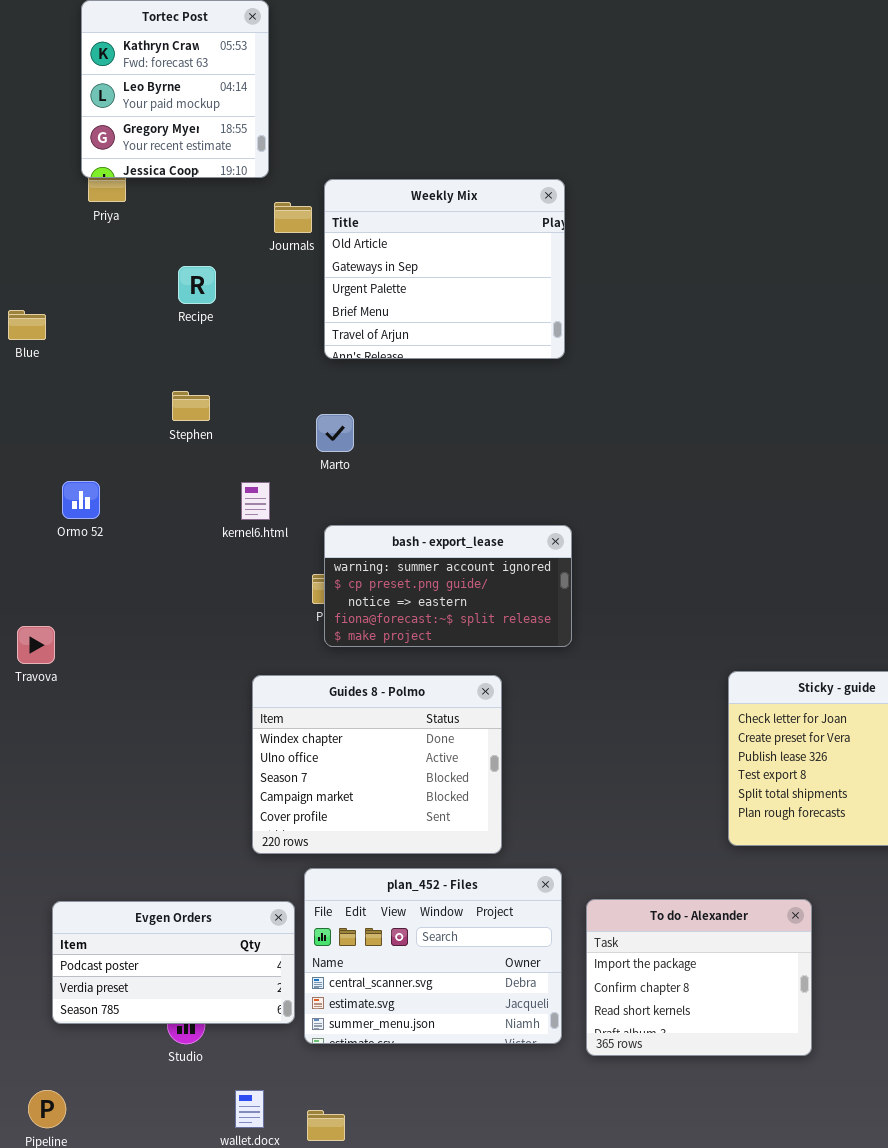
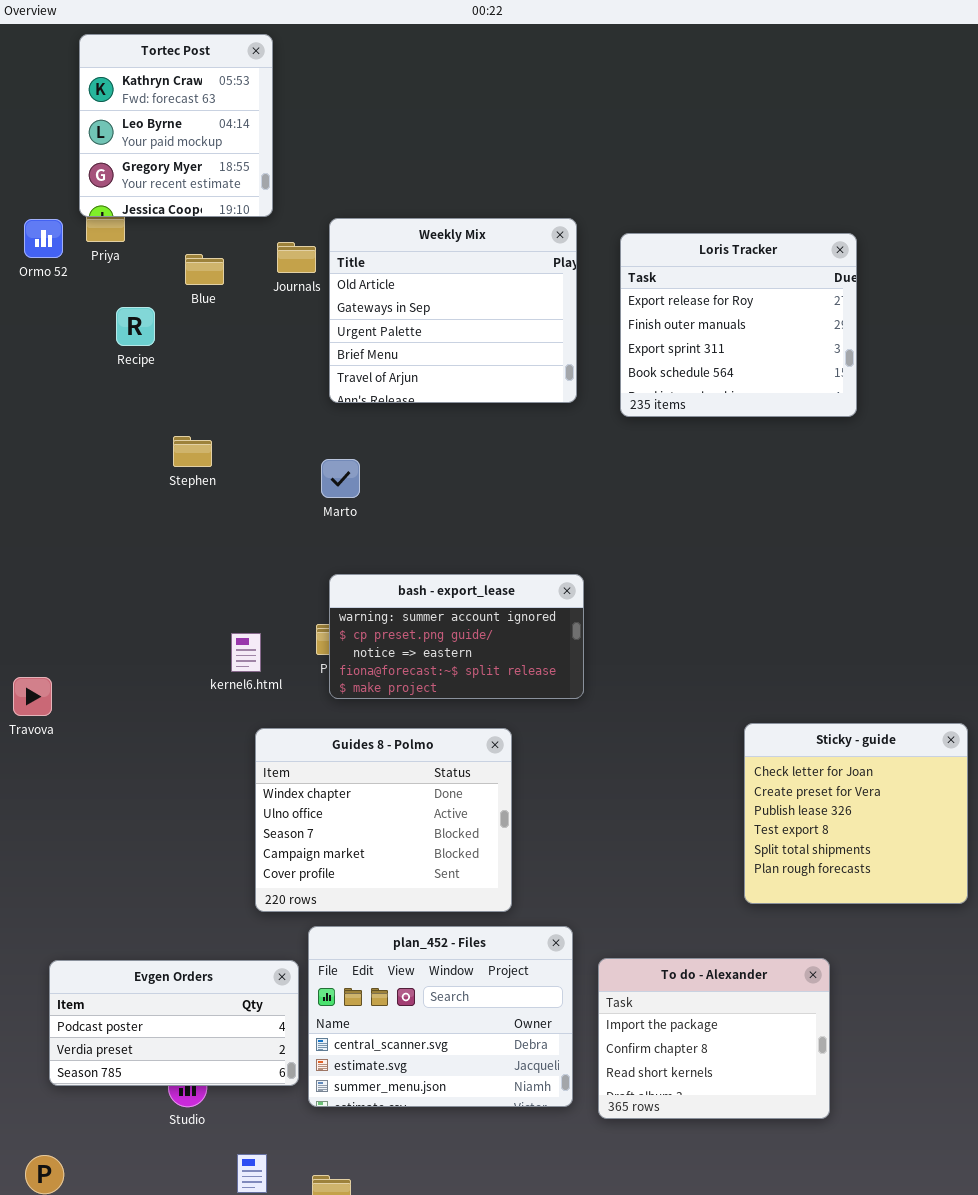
Loris Tracker: none -> [620,233,857,417], opened
Recipe: [178,266,216,304] -> [116,307,155,346], moved
Blue: [8,310,46,340] -> [185,254,224,285], moved
Ormo 52: [62,481,100,519] -> [24,219,63,258], moved
kernel6.html: [241,482,270,520] -> [231,633,261,672], moved

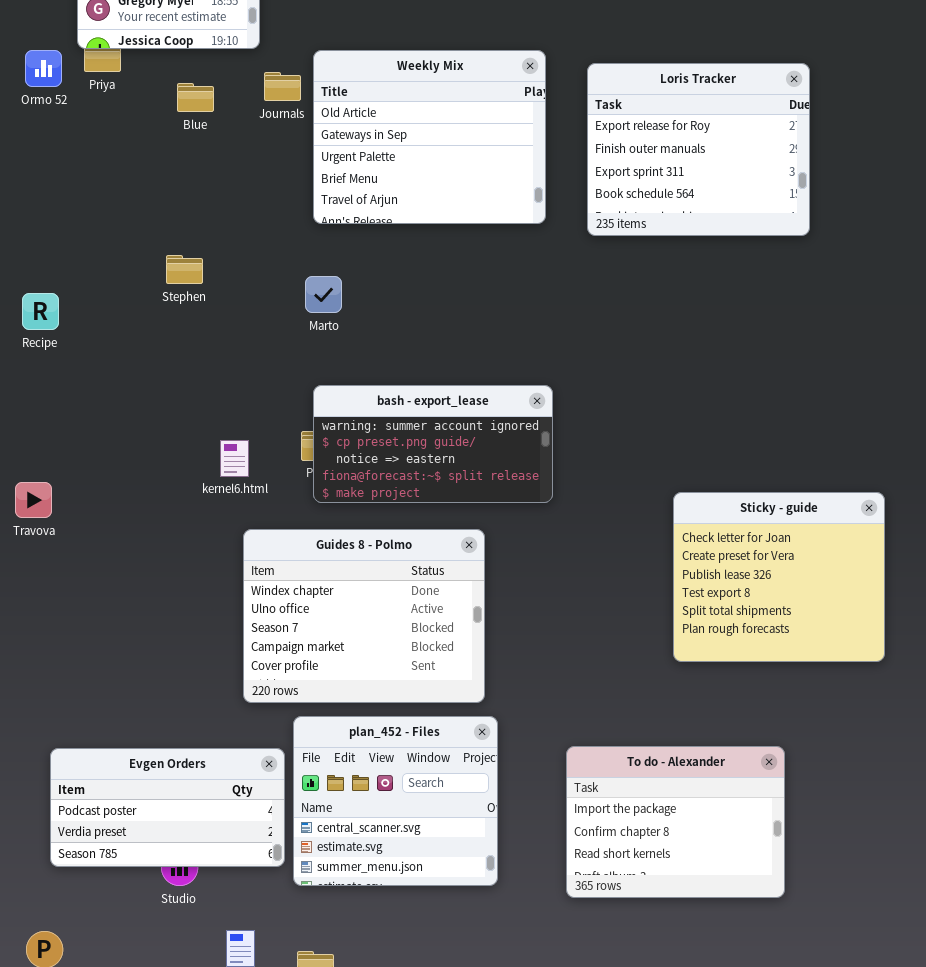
Recipe: [116,307,155,346] -> [22,293,59,330], moved
Sticky - guide: [744,723,968,904] -> [673,492,885,662], moved
plan_452 - Files: [308,926,573,1107] -> [293,716,498,886], resized

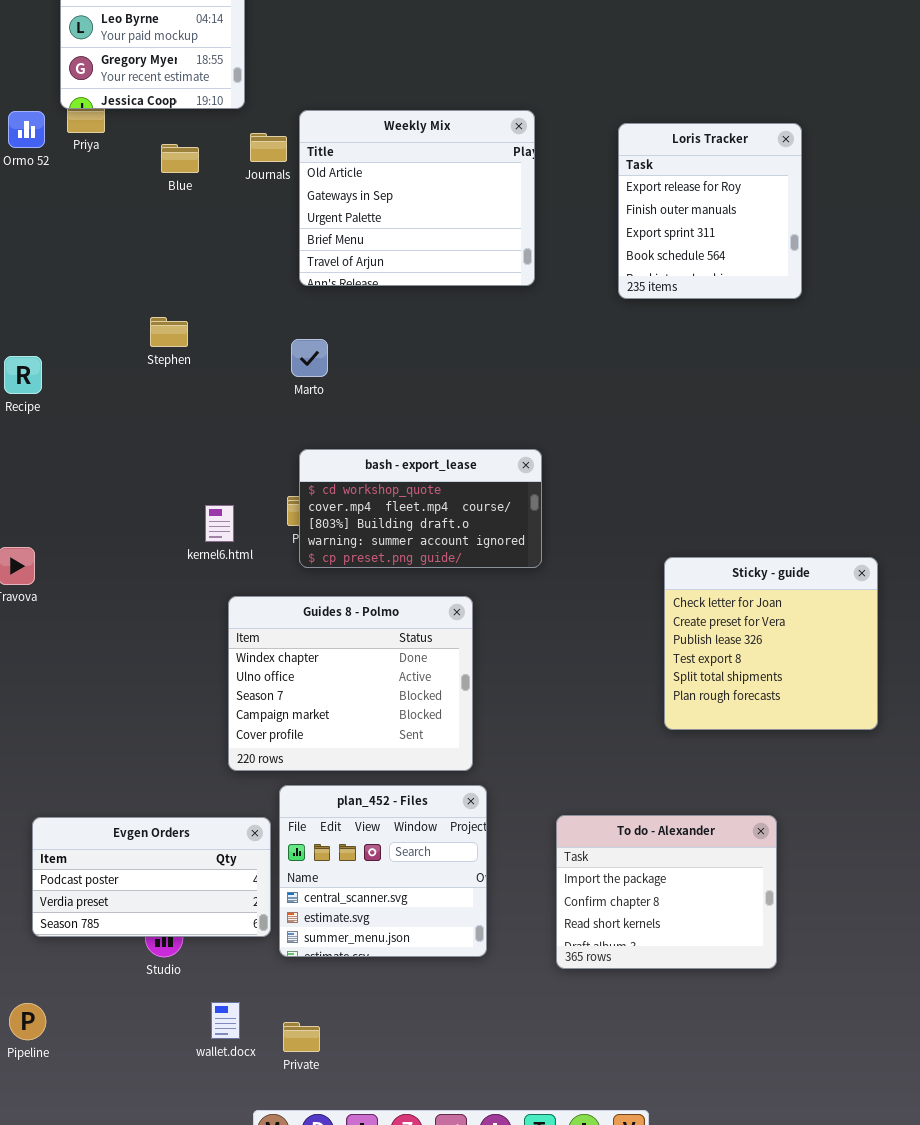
Loris Tracker: [587,63,810,236] -> [618,123,802,299], resized
bash - export_lease: [313,385,553,503] -> [299,449,542,568], scrolled up 3 rows

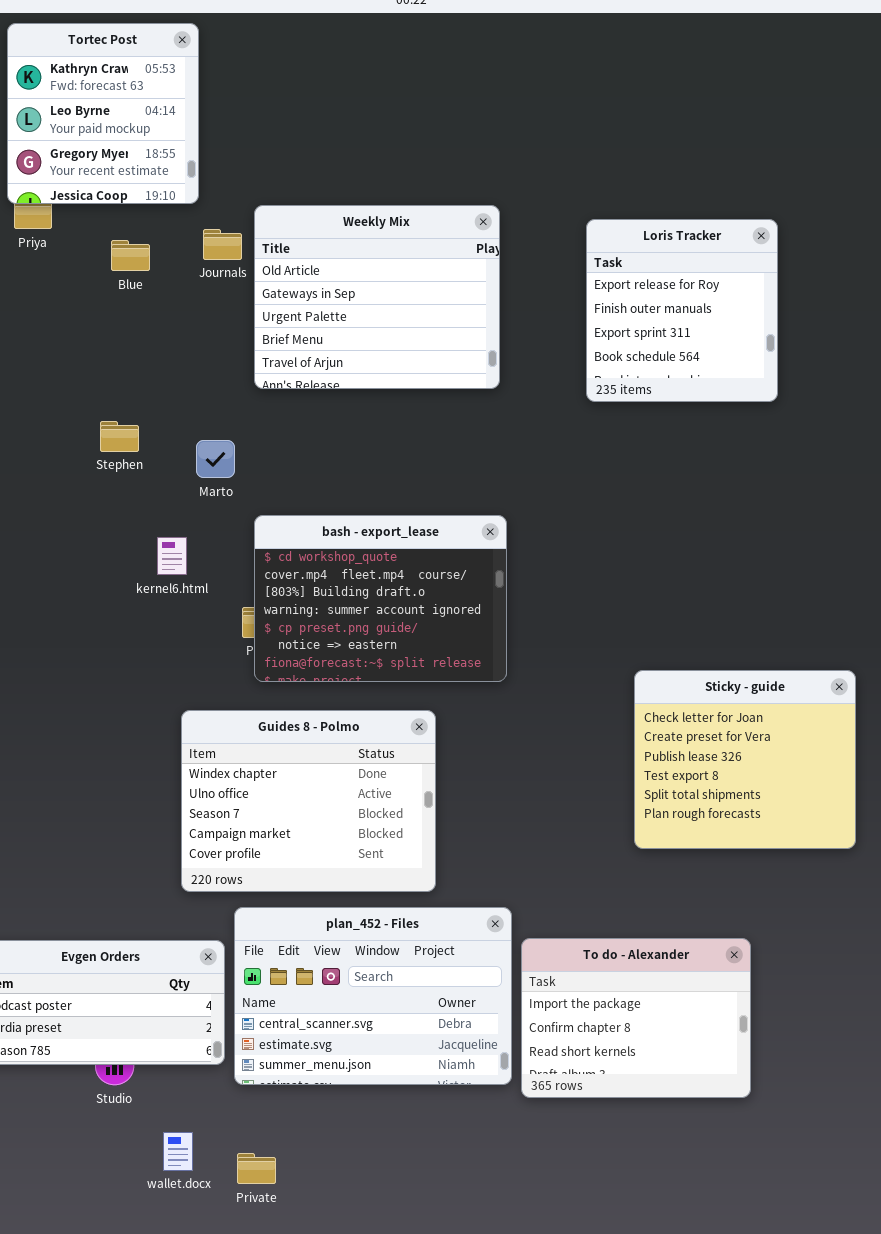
Marto: [291,339,328,377] -> [196,440,235,478], moved
bash - export_lease: [299,449,542,568] -> [254,515,507,682], resized
kernel6.html: [205,505,234,542] -> [157,537,187,575], moved
plan_452 - Files: [279,785,487,957] -> [234,907,512,1085], resized

